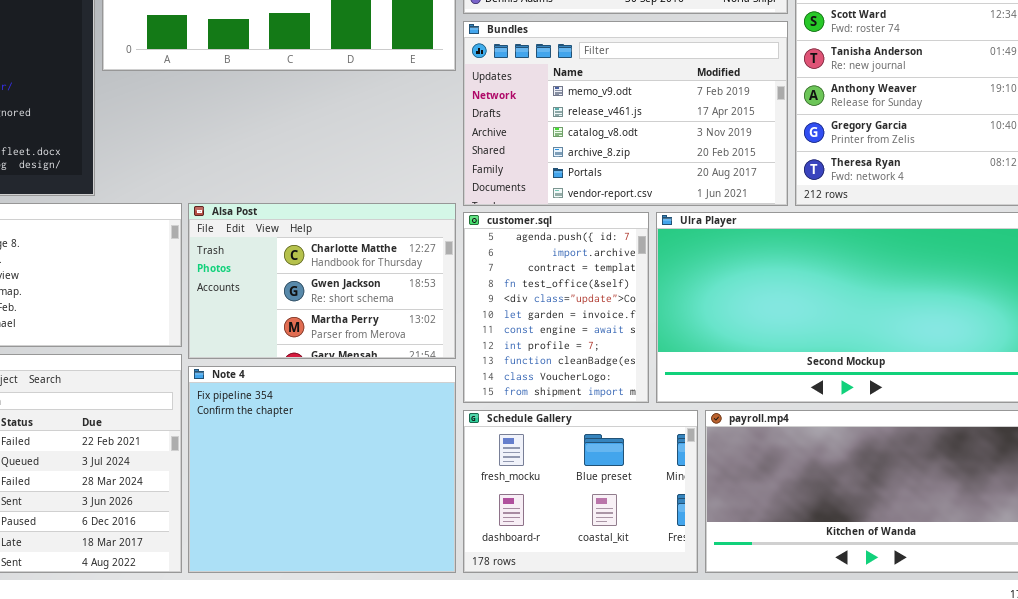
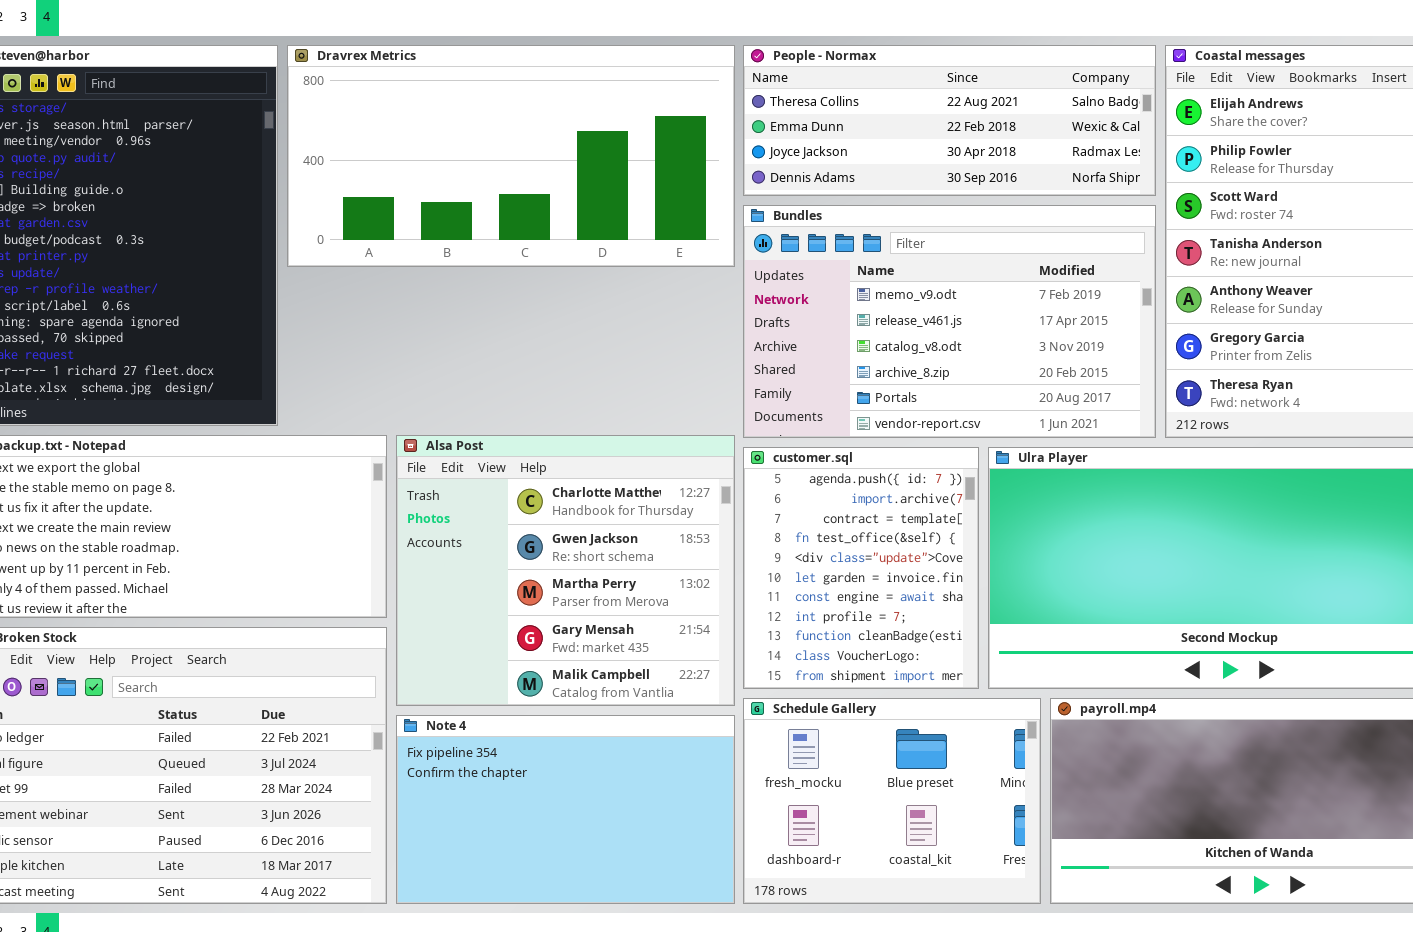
Alsa Post: [188,203,456,359] -> [396,435,735,706], resized
Note 4: [188,366,456,573] -> [396,715,735,904], resized

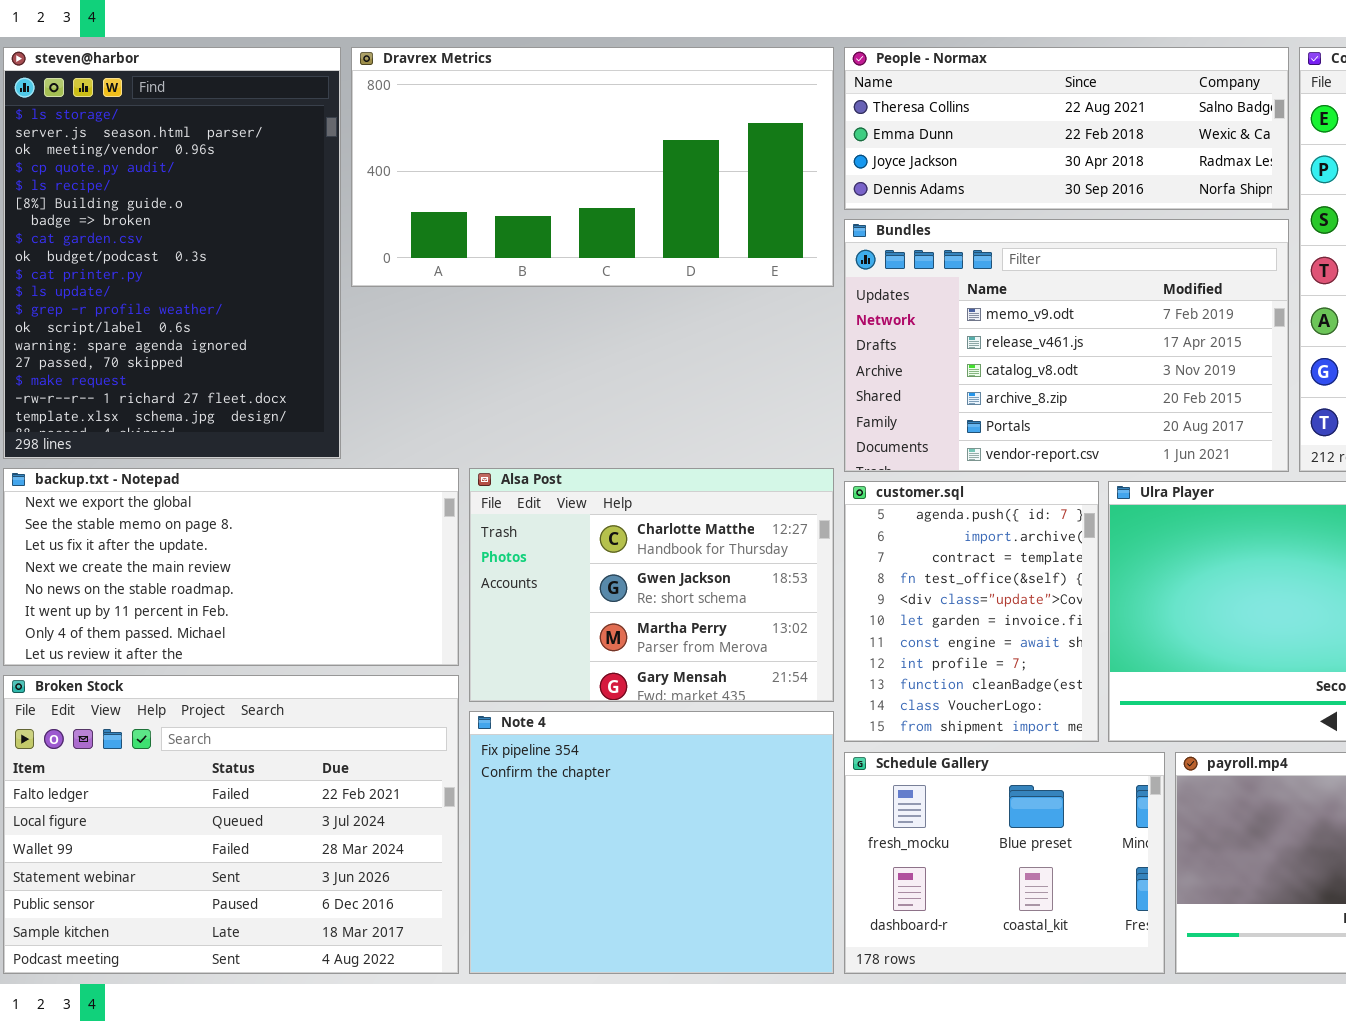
Alsa Post: [396,435,735,706] -> [469,468,834,702], resized
Note 4: [396,715,735,904] -> [469,711,834,974], resized

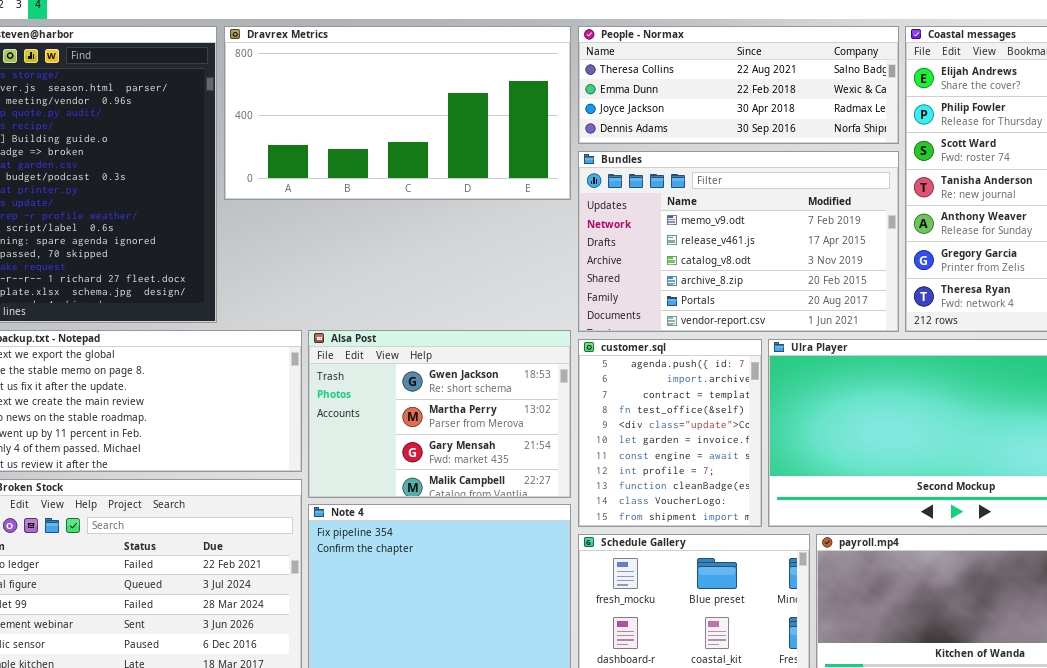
Alsa Post: [469,468,834,702] -> [308,330,571,498], scrolled down 1 row

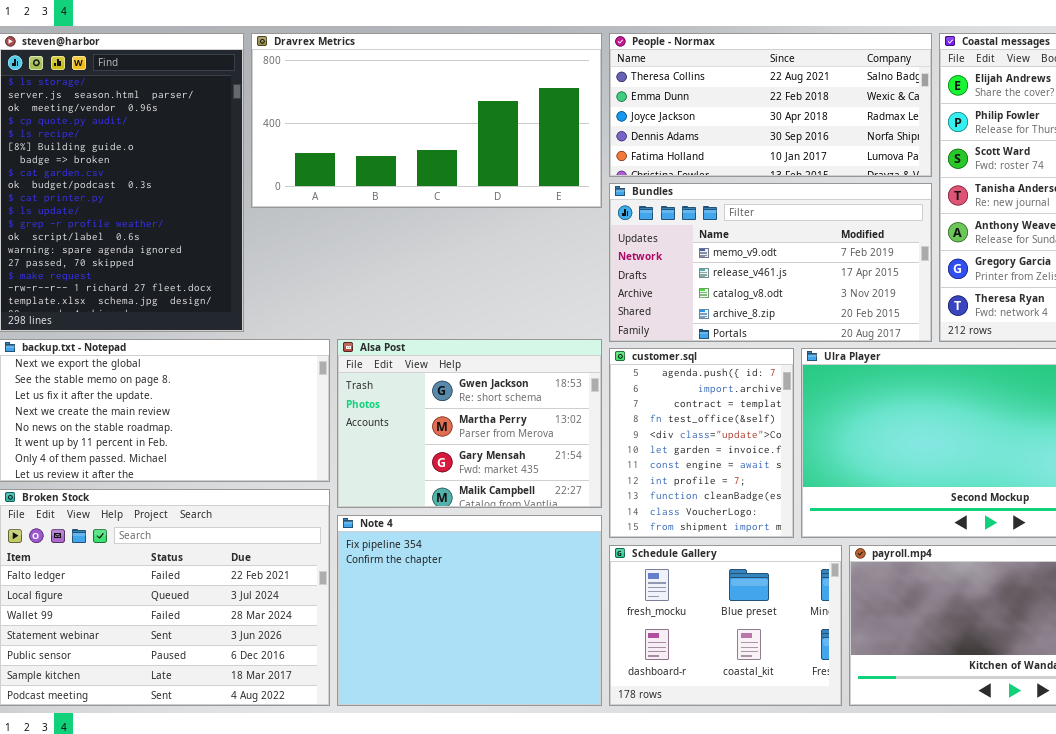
People - Normax: [578,26,899,144] -> [609,33,932,177], resized
Bundles: [578,151,899,332] -> [609,183,932,342], resized

